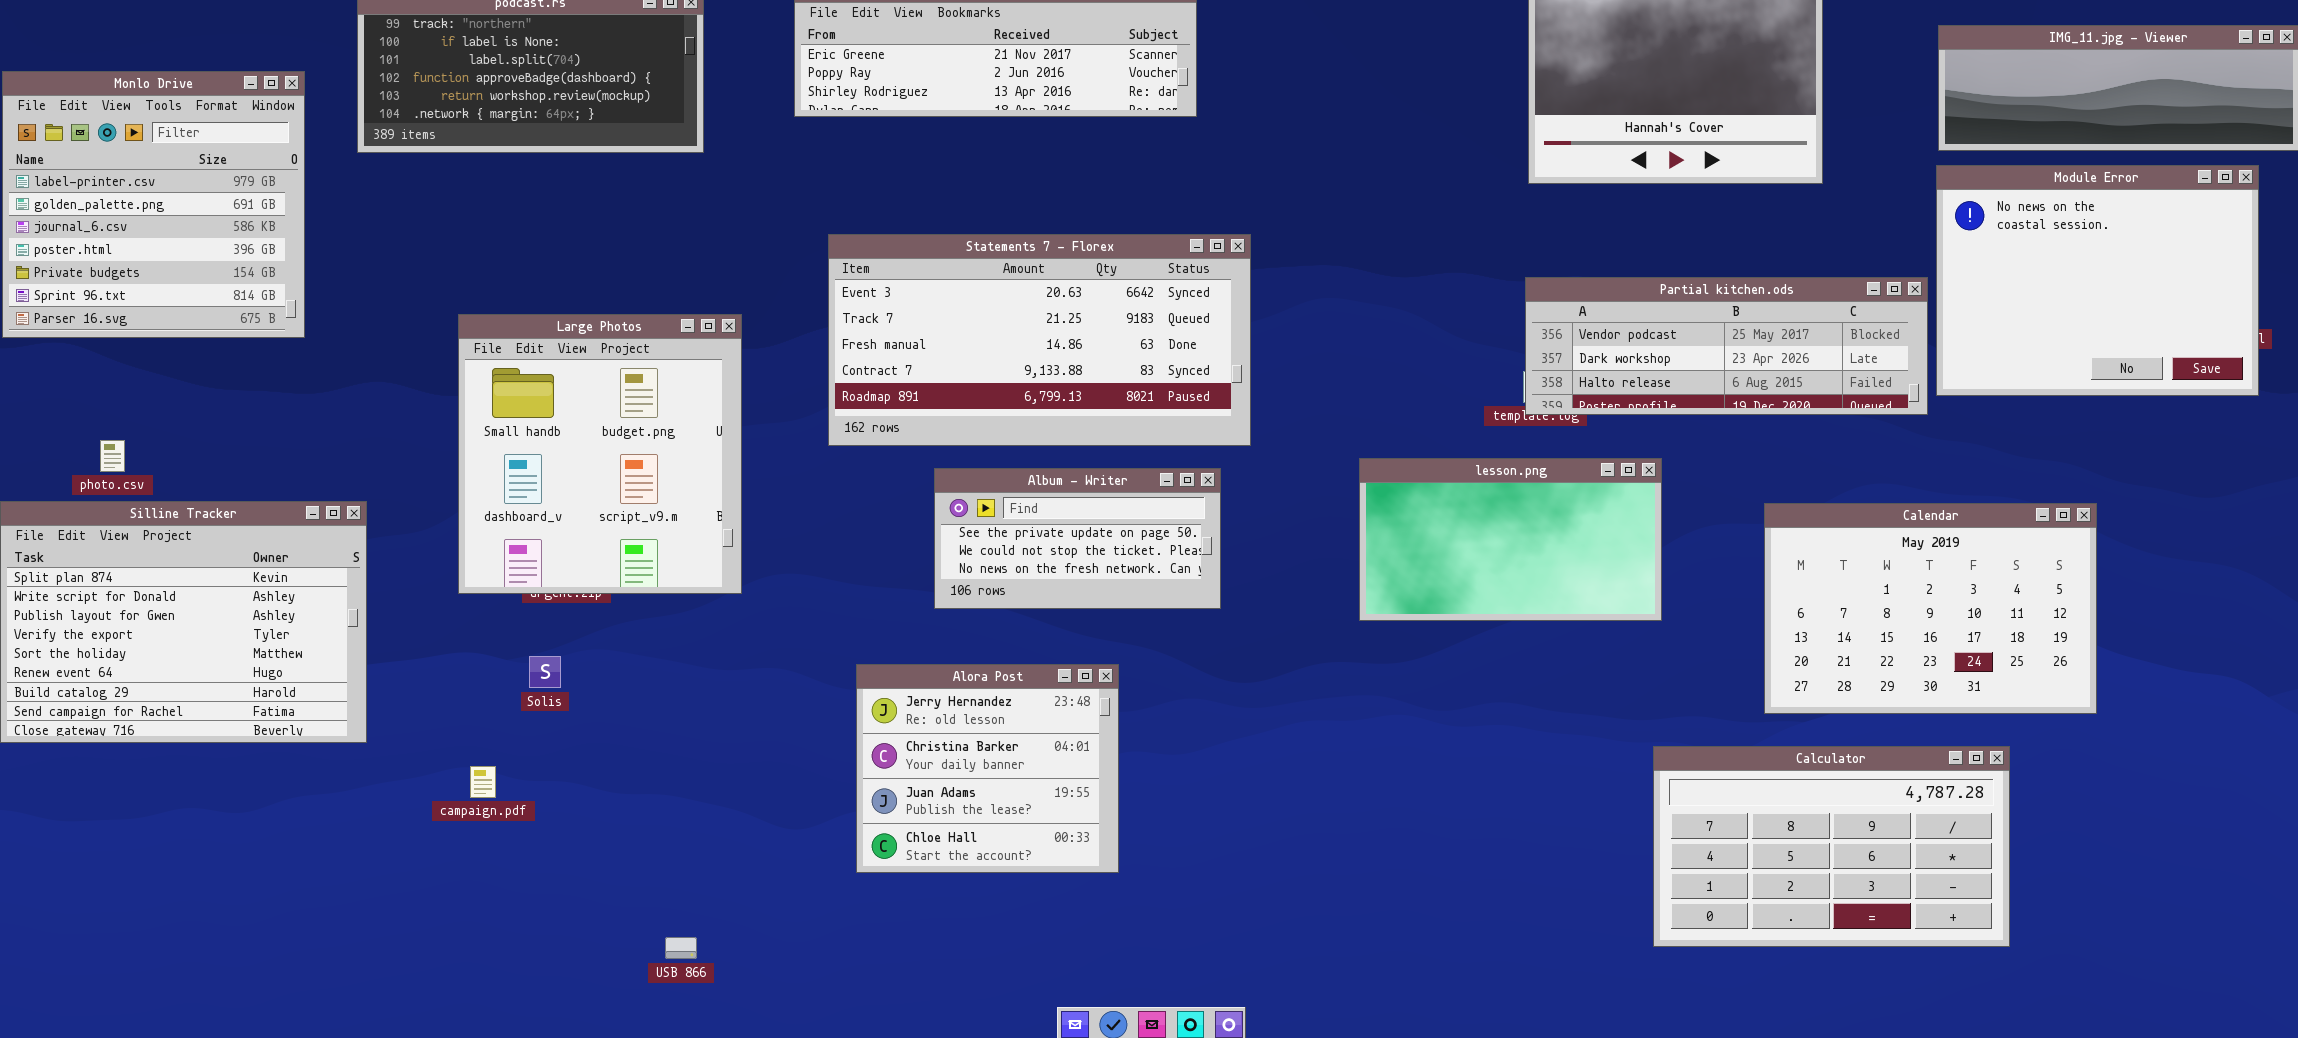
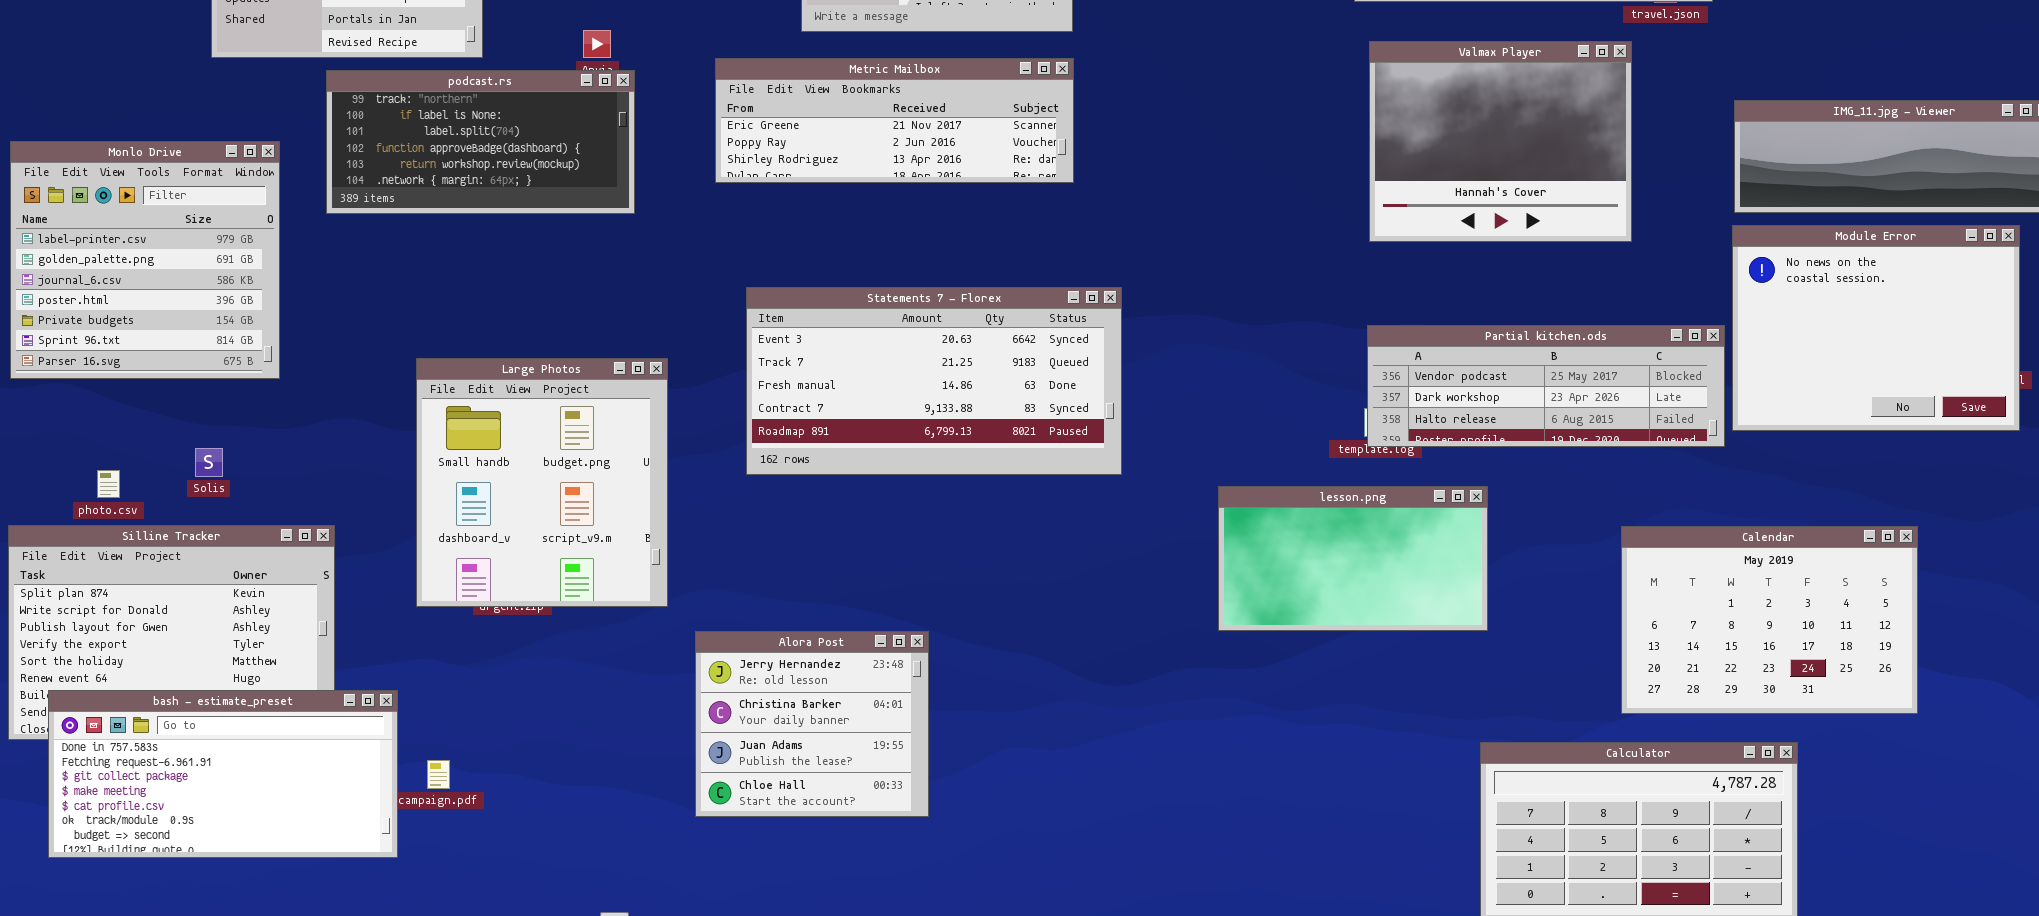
Album - Writer: [934,468,1221,609] -> none, closed
Calendar: [1764,503,2097,714] -> [1621,526,1918,714], moved
Solis: [529,656,561,688] -> [195,448,223,477], moved
Alora Post: [856,664,1119,873] -> [695,631,929,817], moved
bash - estimate_preset: none -> [48,690,398,858], opened

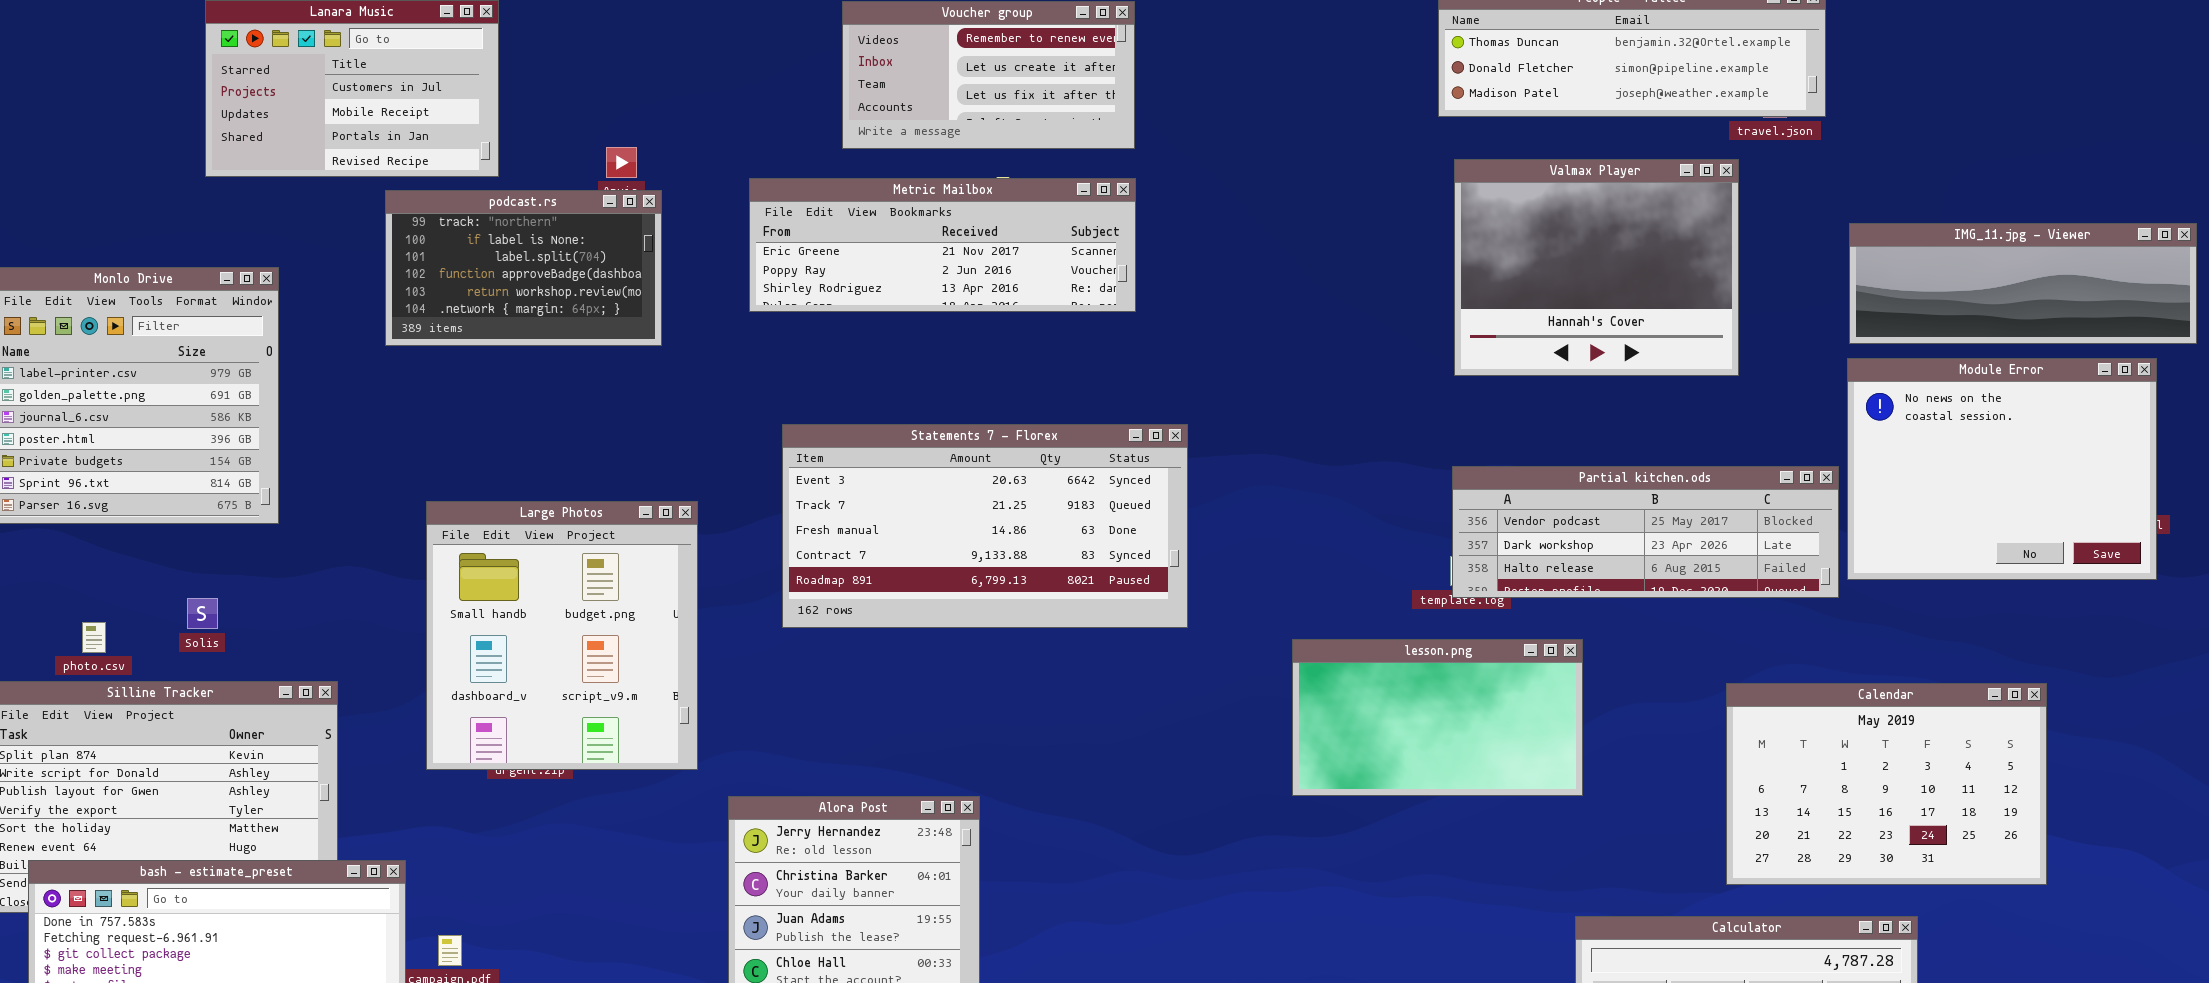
podcast.rs: [326,70,635,214] -> [385,190,662,346], resized

